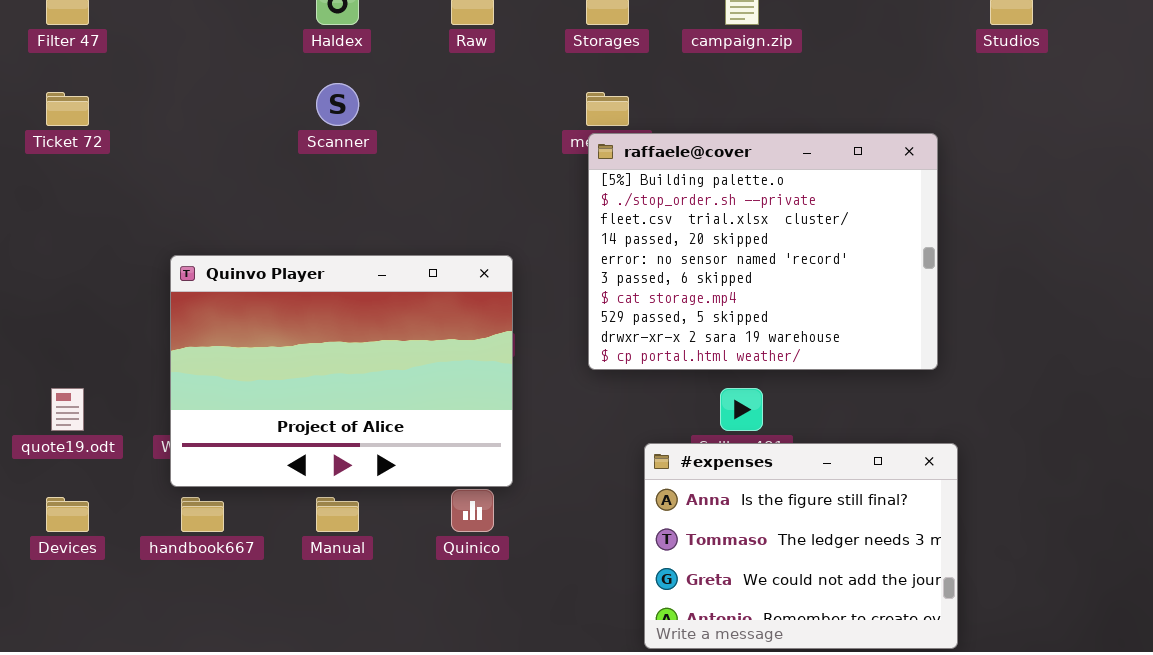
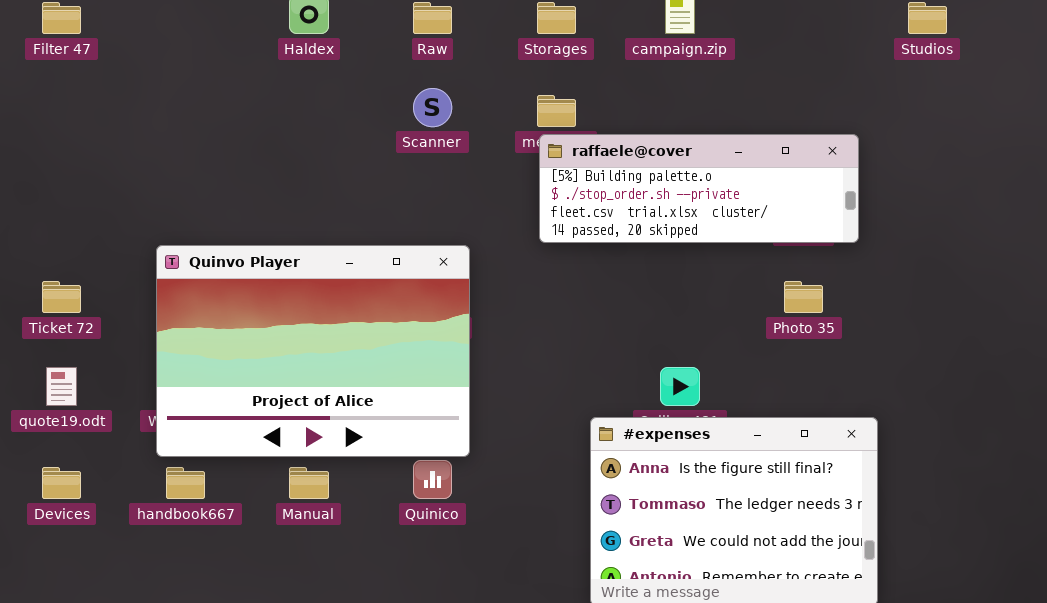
Scanner: [316,83,359,126] -> [413,88,452,127], moved
Ticket 72: [46,92,89,126] -> [42,281,81,313], moved
raffaele@cover: [588,133,938,370] -> [539,134,859,243], resized

